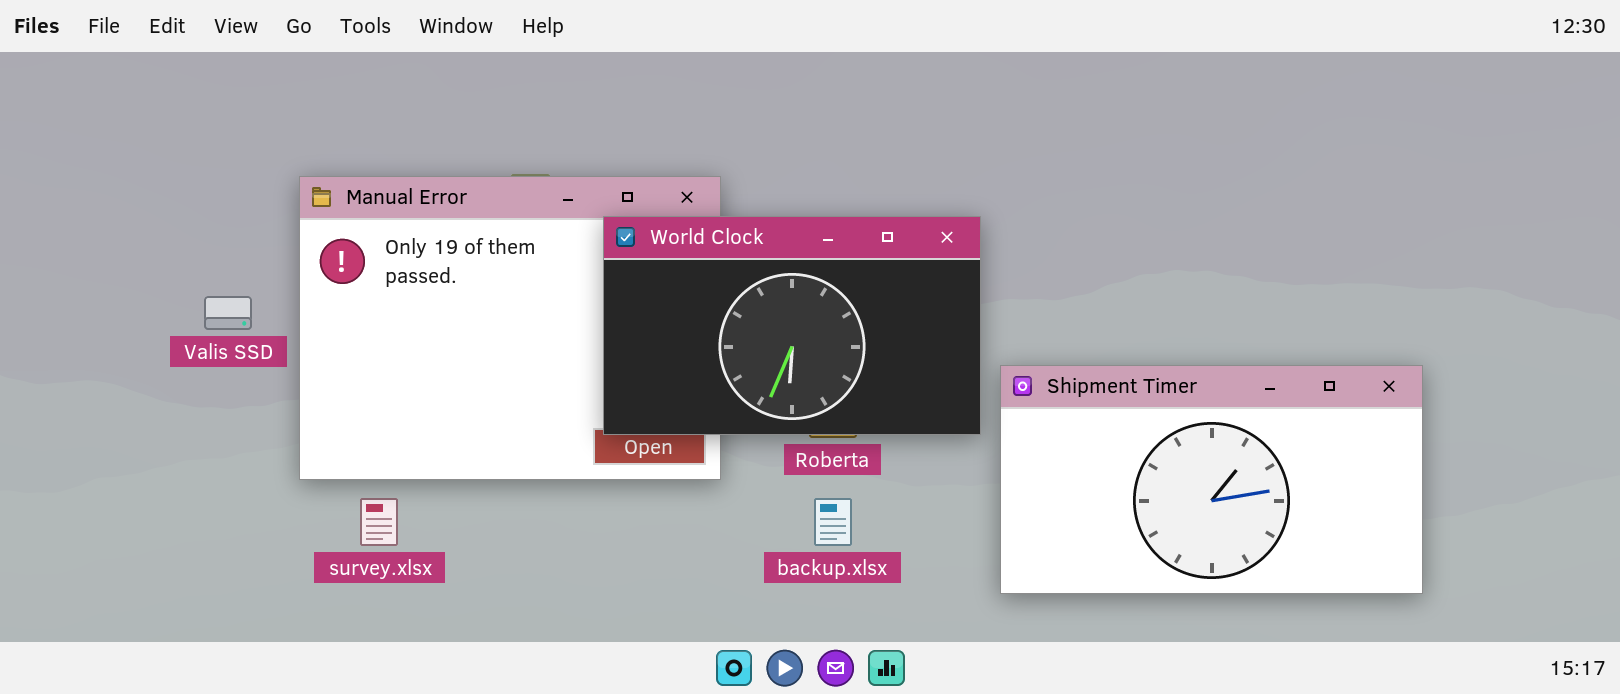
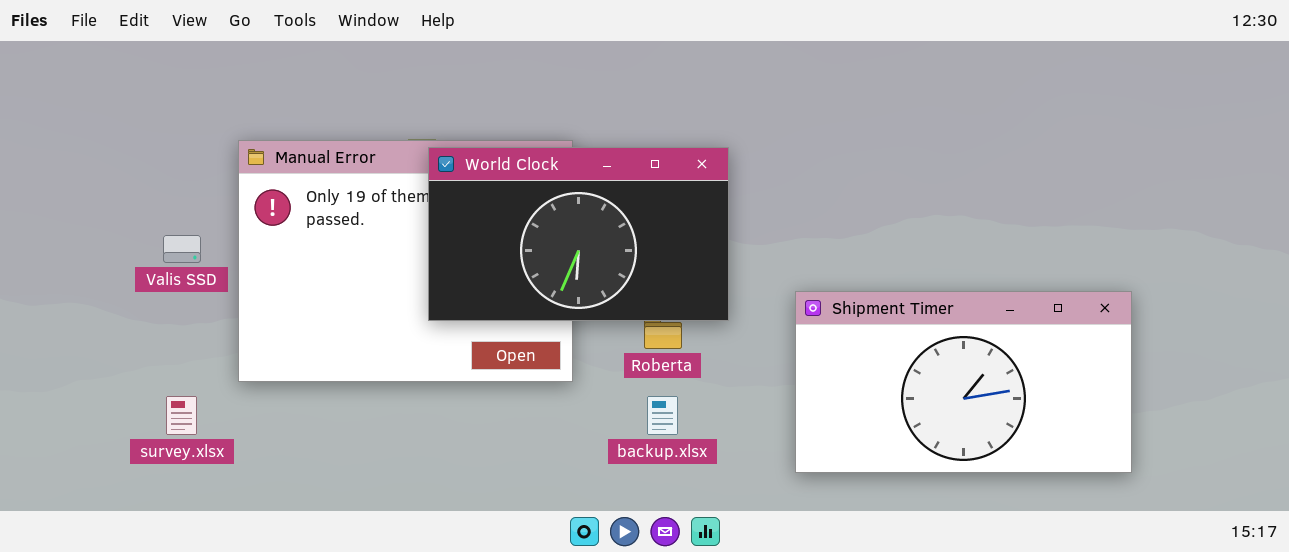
World Clock: [603,216,981,435] -> [428,147,729,321], moved
survey.xlsx: [360,498,398,546] -> [166,396,197,435], moved

